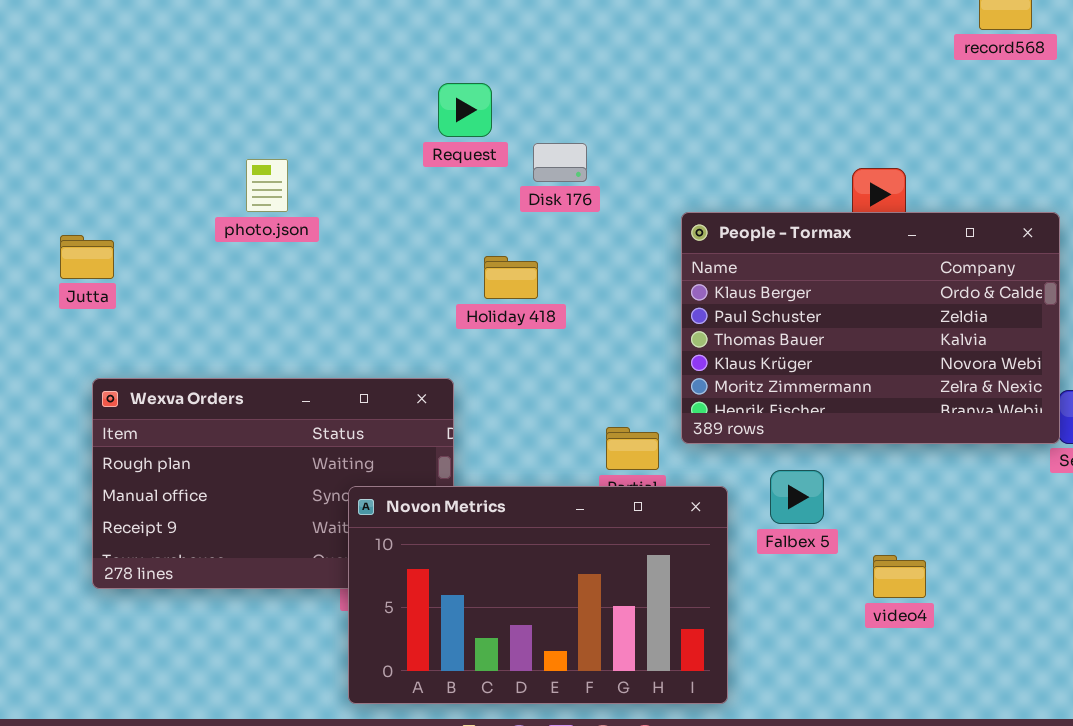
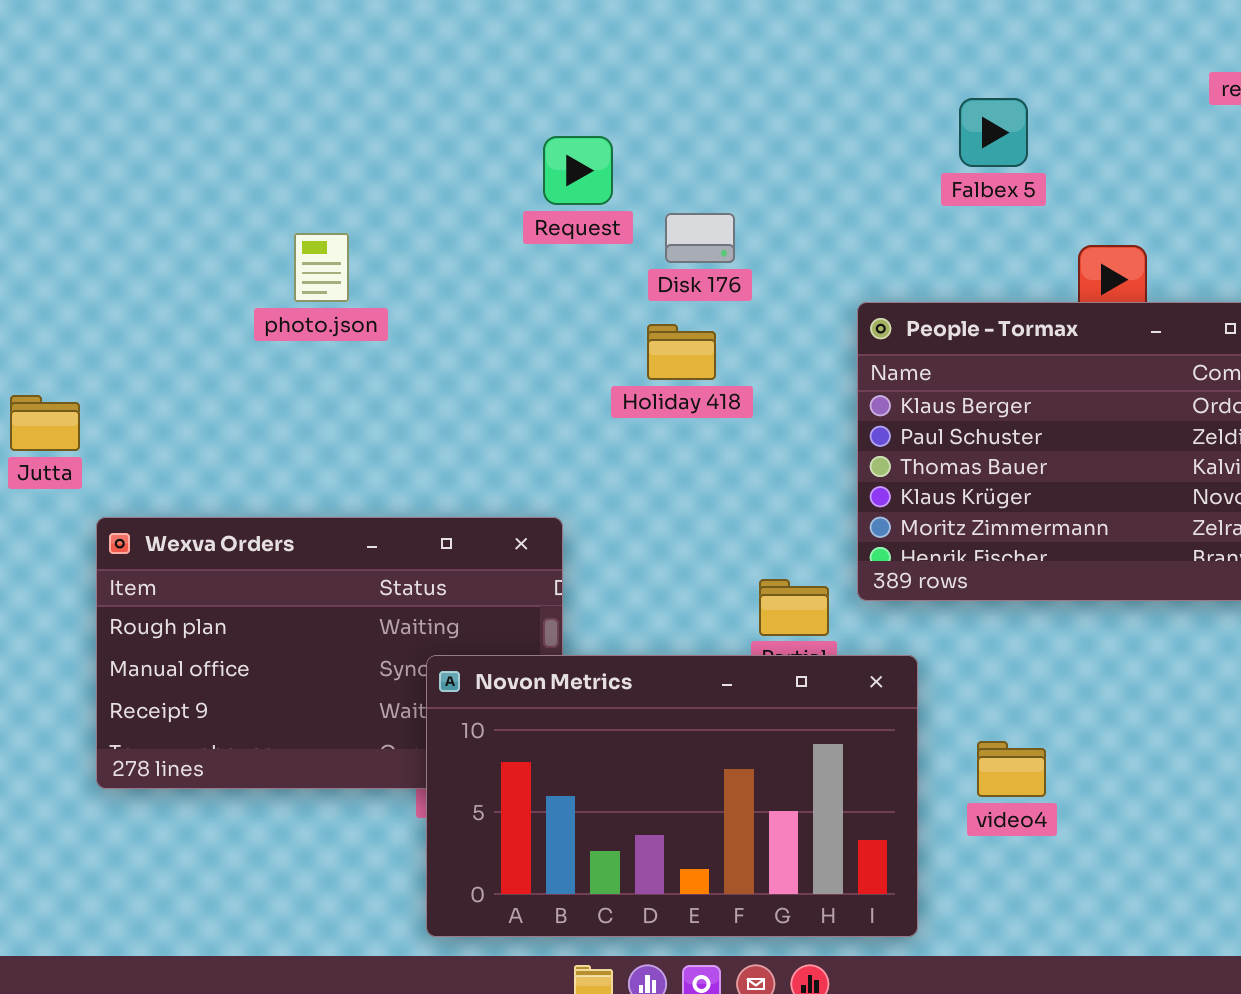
Jutta: [60,235,114,279] -> [10,395,80,451], moved
Holiday 418: [484,256,538,299] -> [647,324,716,380], moved
Falbex 5: [770,470,824,524] -> [959,98,1028,167], moved
video4: [873,555,926,598] -> [977,741,1046,797], moved

